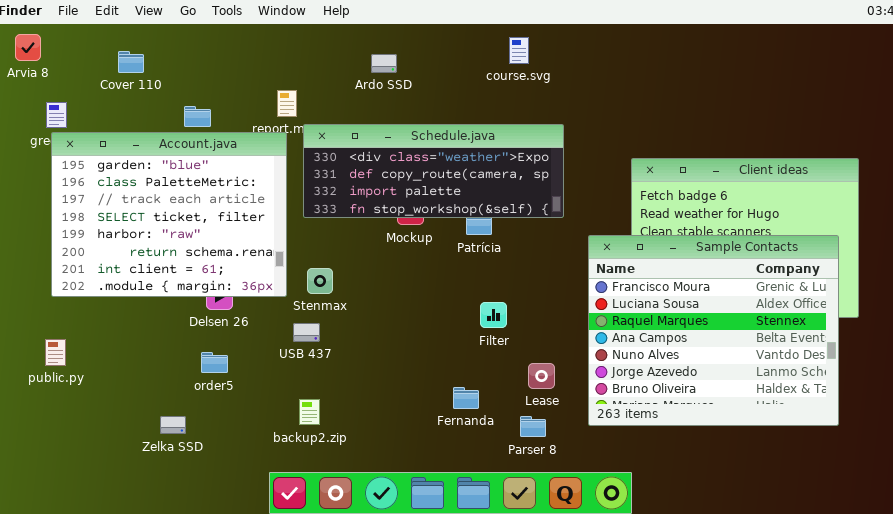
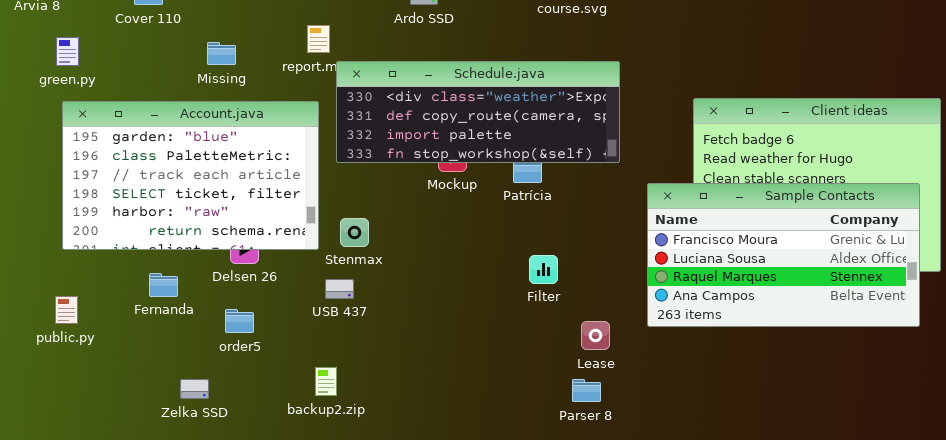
Account.java: [51,132,287,297] -> [62,101,319,250], resized
Sample Contacts: [588,235,839,426] -> [647,183,920,327], resized
Fernanda: [453,387,479,409] -> [149,273,178,297], moved
backup2.zip: [299,399,320,425] -> [315,367,337,396], moved

